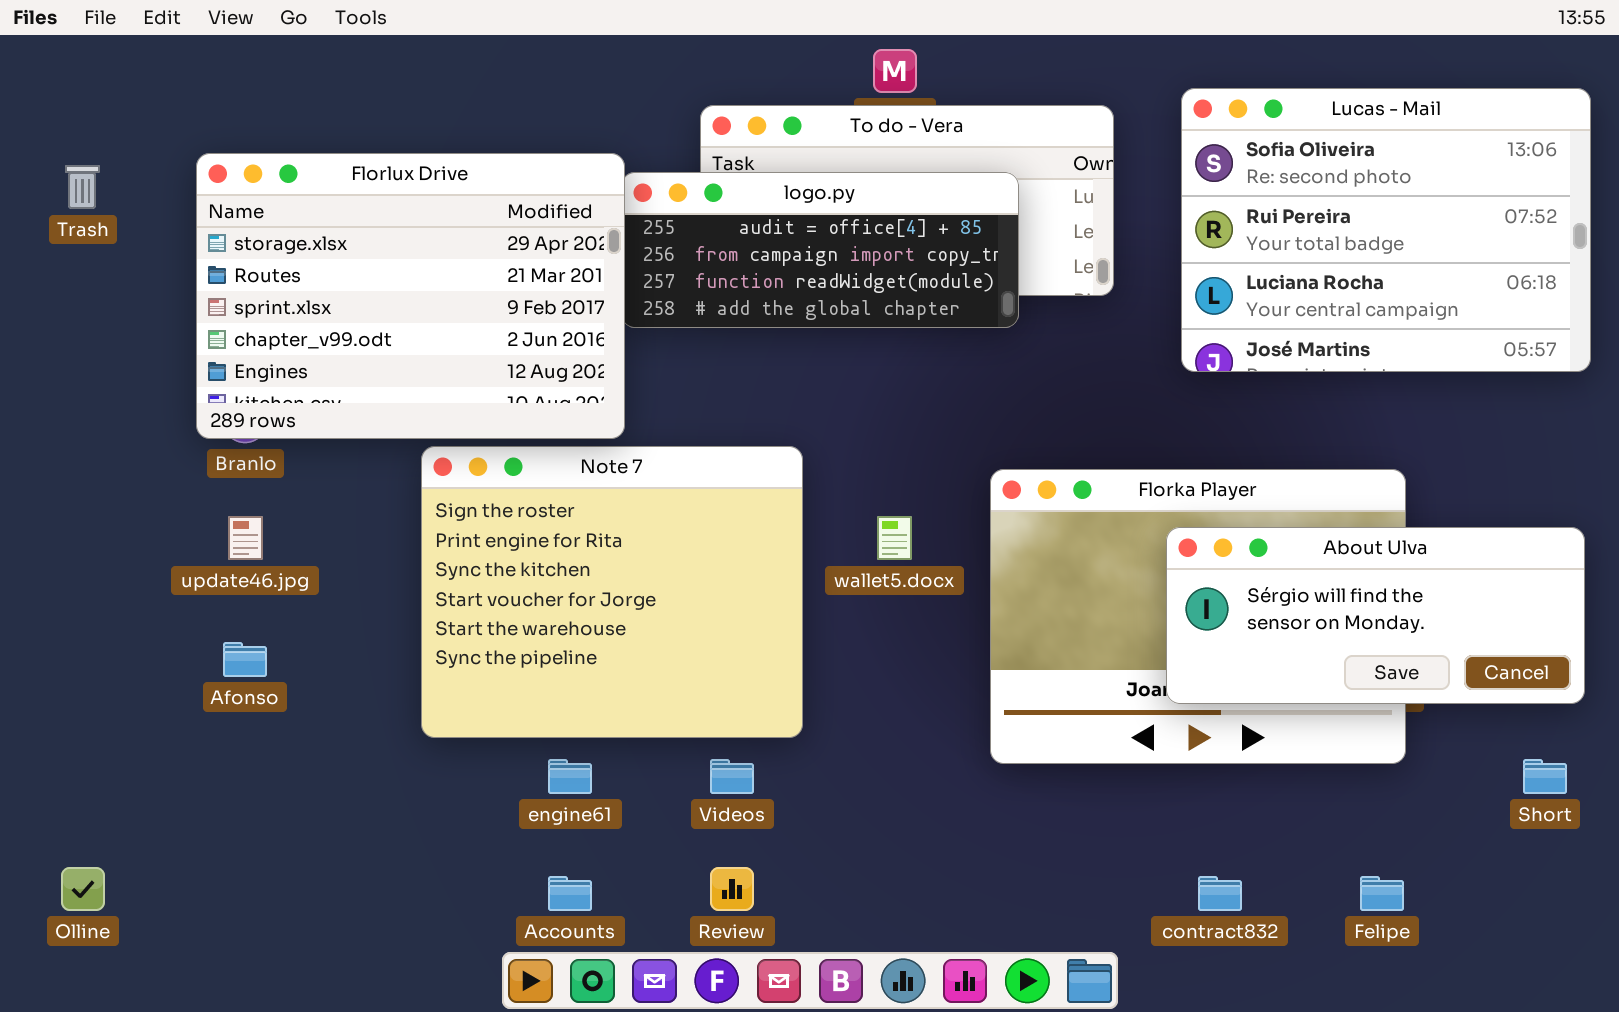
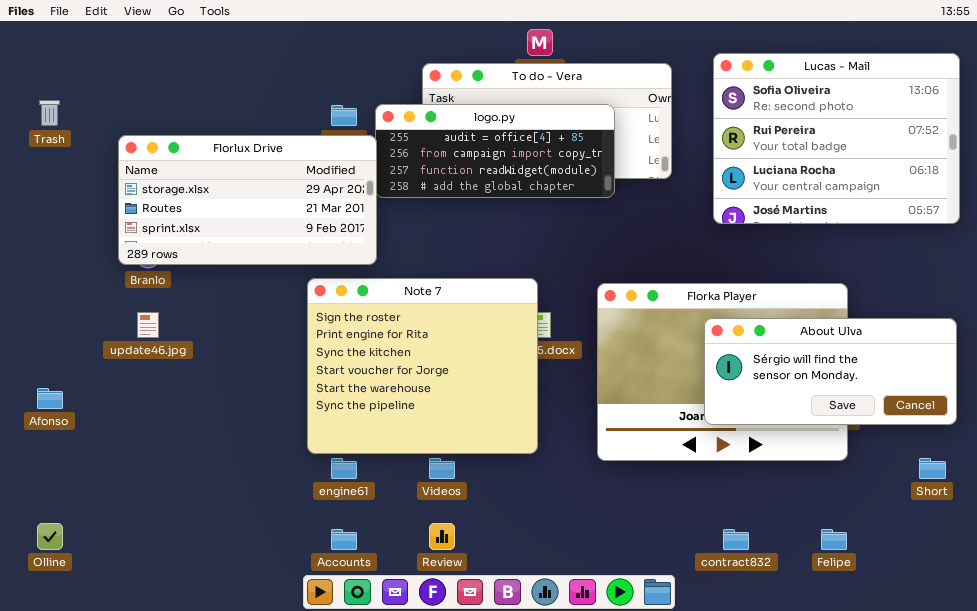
Florlux Drive: [196,153,625,439] -> [118,135,377,265], resized
Note 7: [421,446,803,738] -> [307,278,538,454], moved
Afonso: [223,642,267,677] -> [37,388,63,409], moved

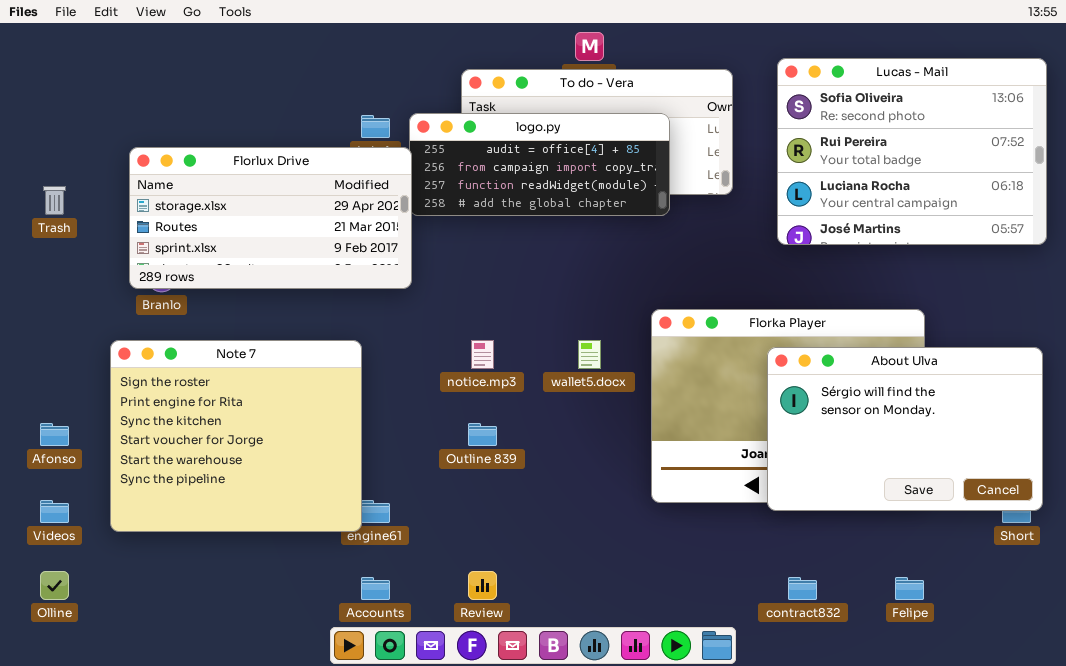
Trash: [39,100,60,126] -> [43,186,66,215], moved
Note 7: [307,278,538,454] -> [110,340,362,532], moved
About Ulva: [704,318,957,425] -> [767,347,1043,511], resized
Videos: [429,458,455,479] -> [40,500,69,523], moved

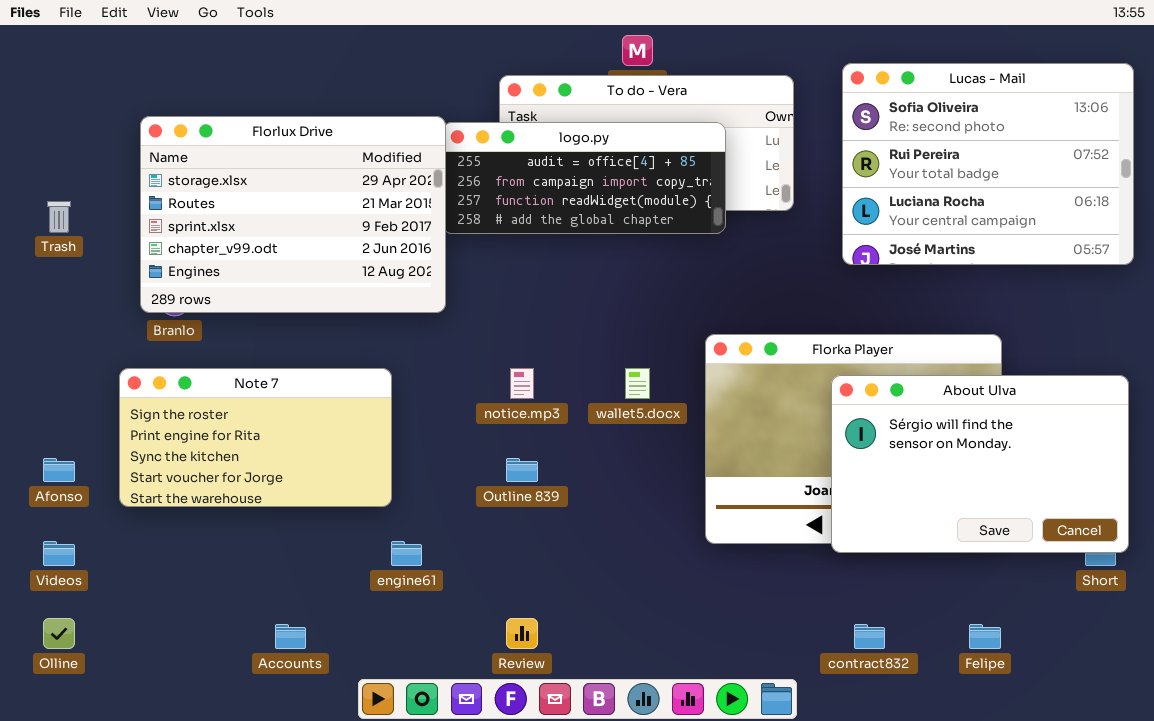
Florlux Drive: [129,147,412,289] -> [140,116,446,313], resized
Note 7: [110,340,362,532] -> [119,368,392,507], resized
Accounts: [361,577,390,600] -> [275,624,306,649], moved

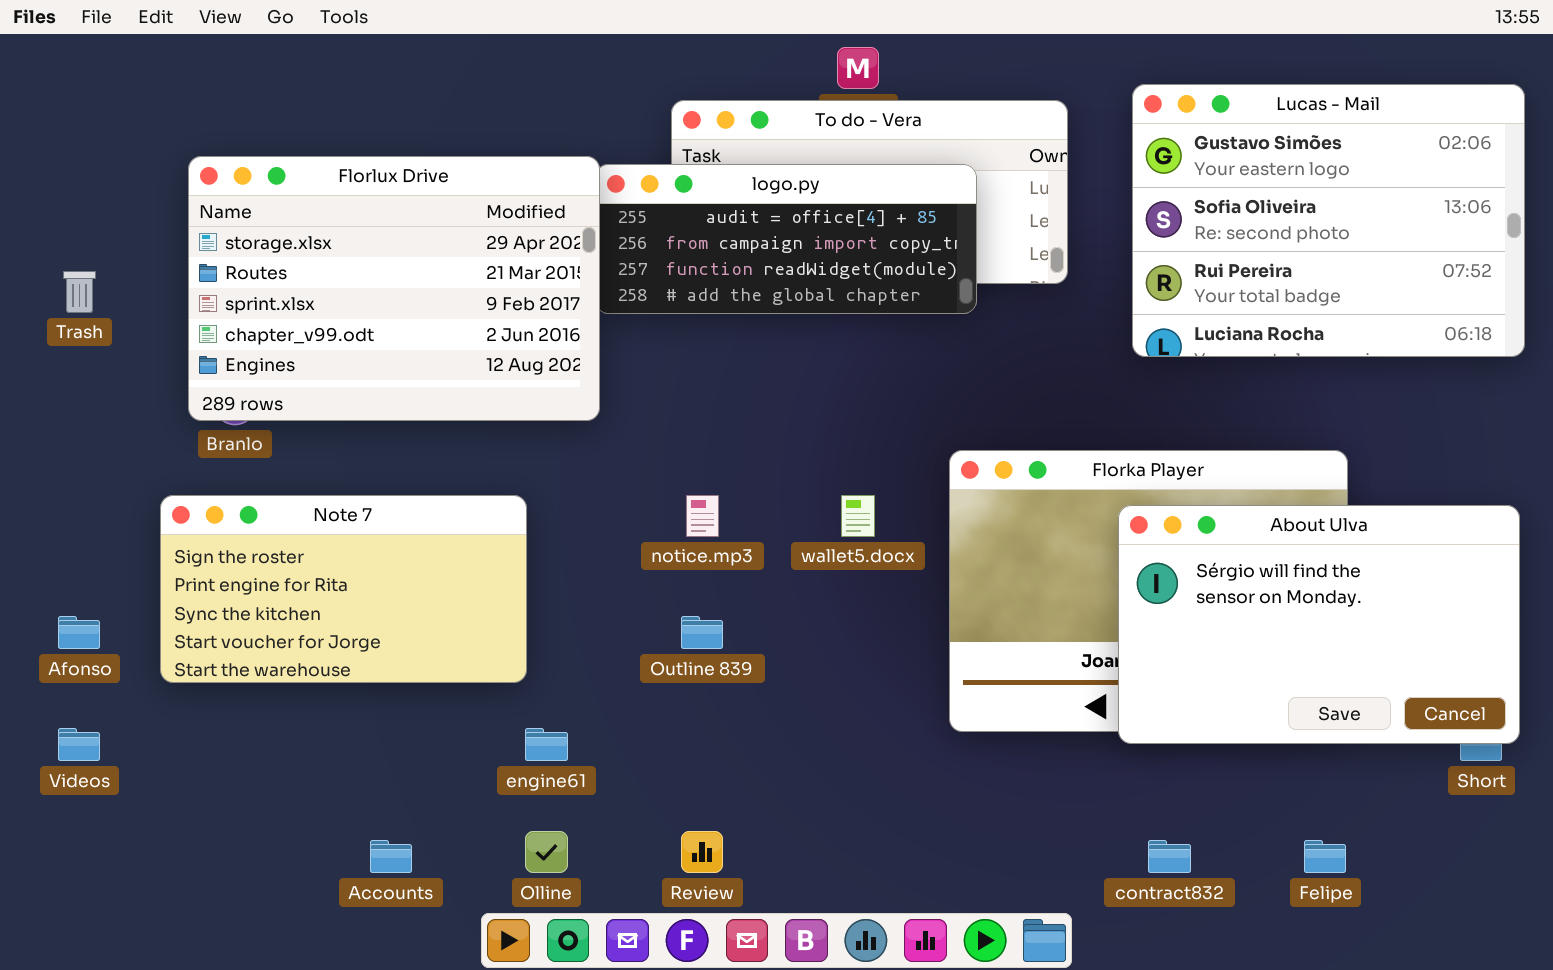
Lucas - Mail: [842,63,1134,265] -> [1132,84,1525,357], scrolled up 1 row
Olline: [43,618,75,649] -> [525,831,568,873], moved

